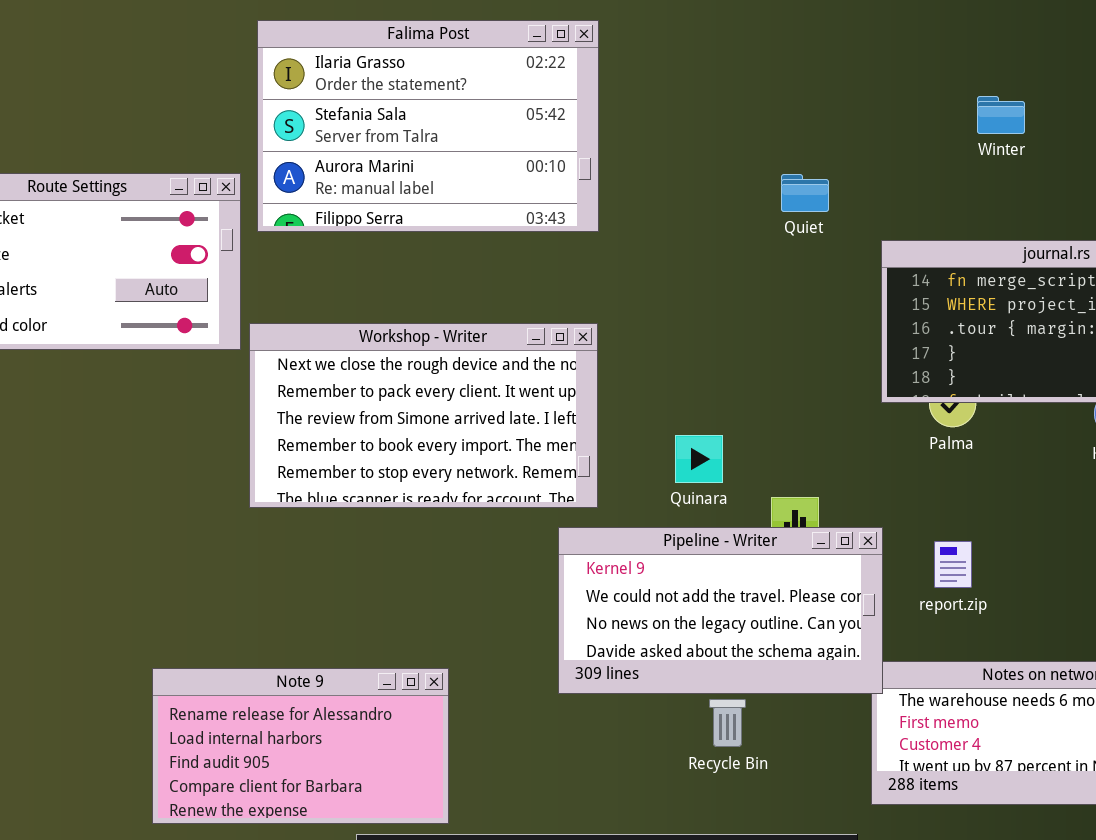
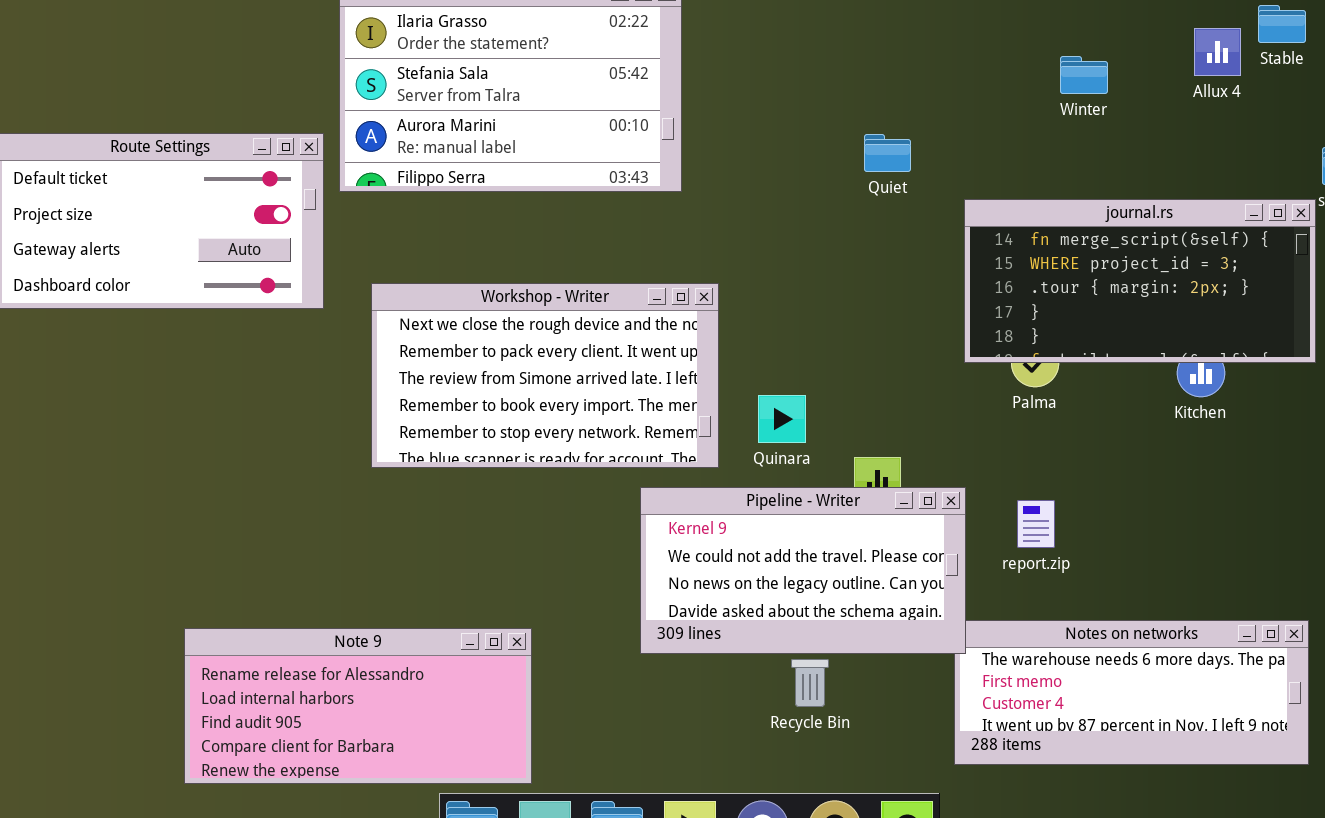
Workshop - Writer: [249,323,598,508] -> [371,283,719,468], moved
Note 9: [152,668,449,824] -> [184,628,532,784], resized

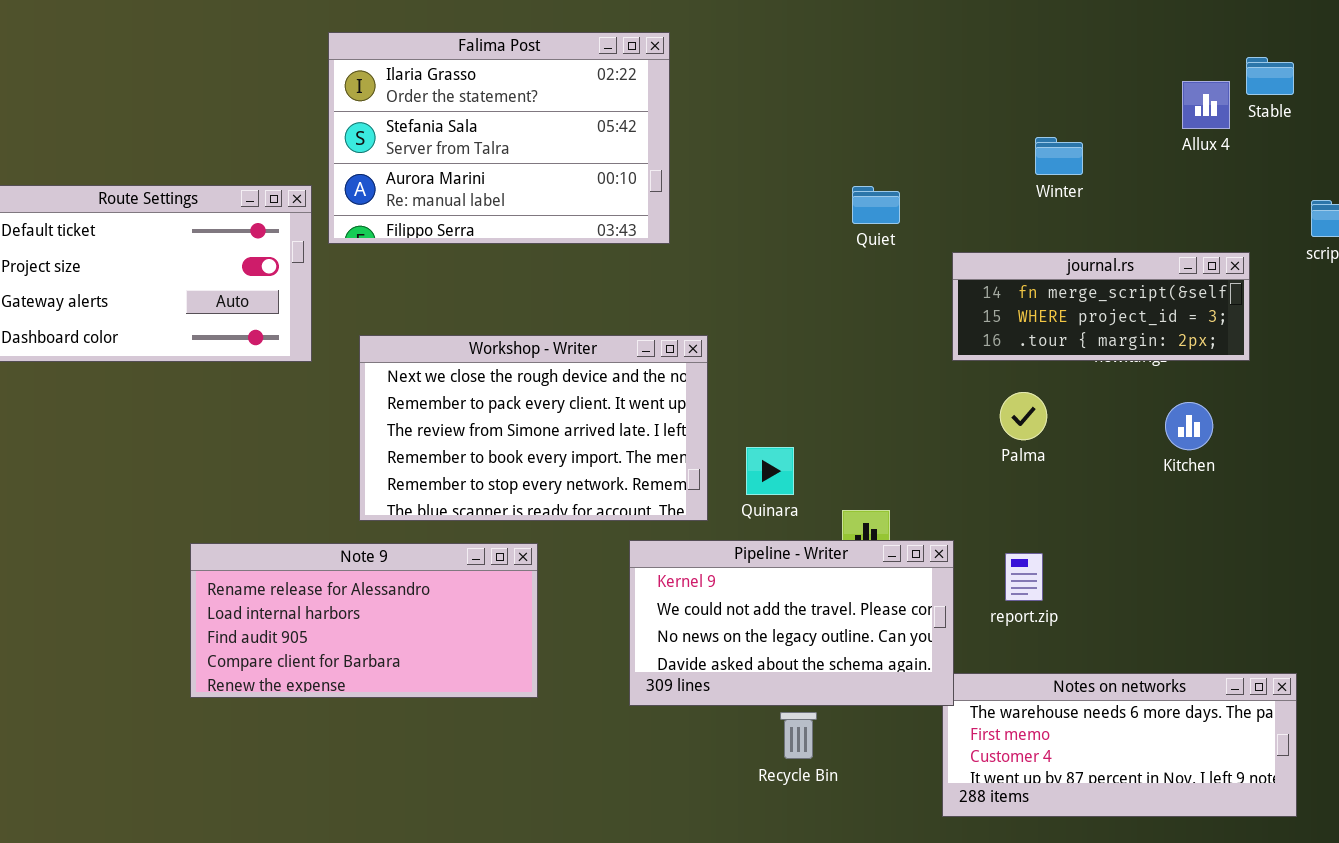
Winter: [1060,56,1108,94] -> [1035,137,1083,175], moved
journal.rs: [964,199,1316,363] -> [952,252,1250,361], resized
Note 9: [184,628,532,784] -> [190,543,538,698], moved

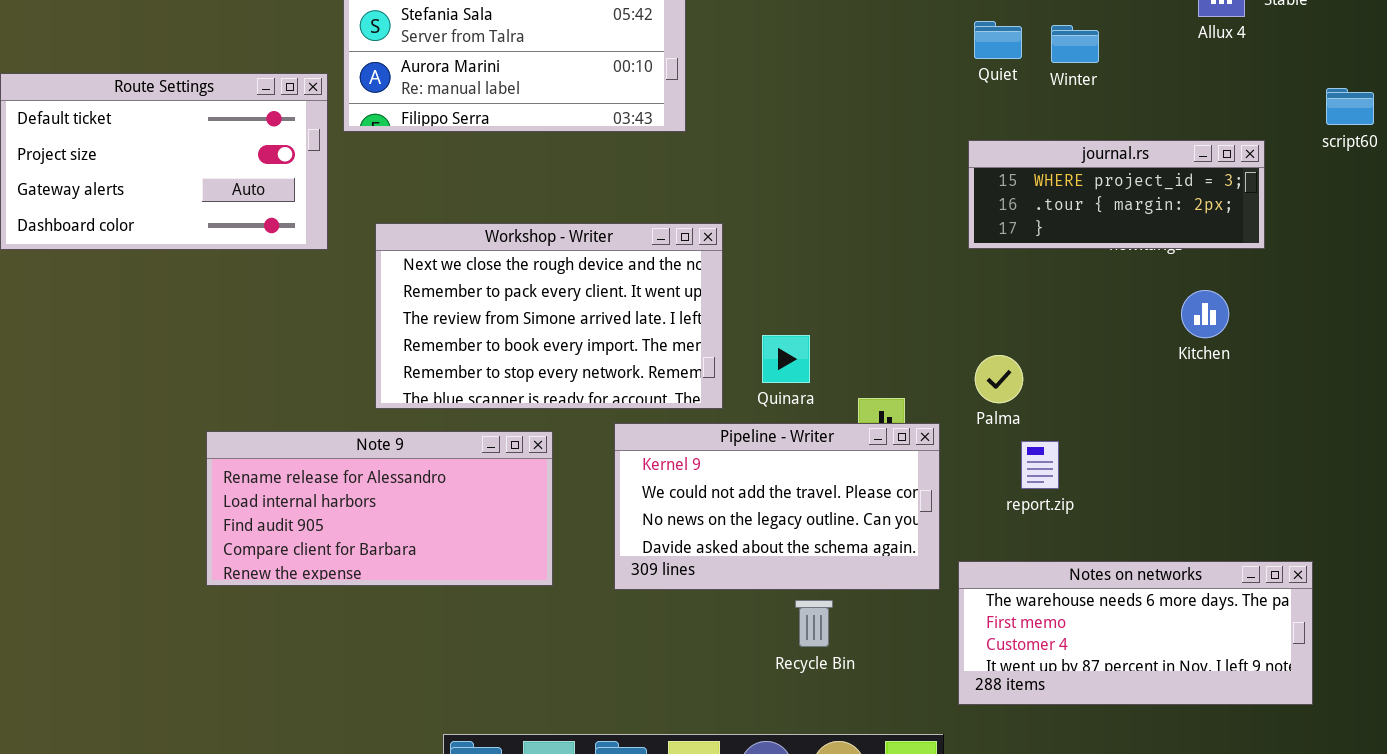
Quiet: [852,186,900,224] -> [974,21,1022,59], moved
journal.rs: [952,252,1250,361] -> [968,140,1265,249], scrolled down 1 row
Palma: [1000,392,1047,440] -> [975,355,1023,403], moved
Pipeline - Writer: [629,540,954,706] -> [614,423,940,590], moved

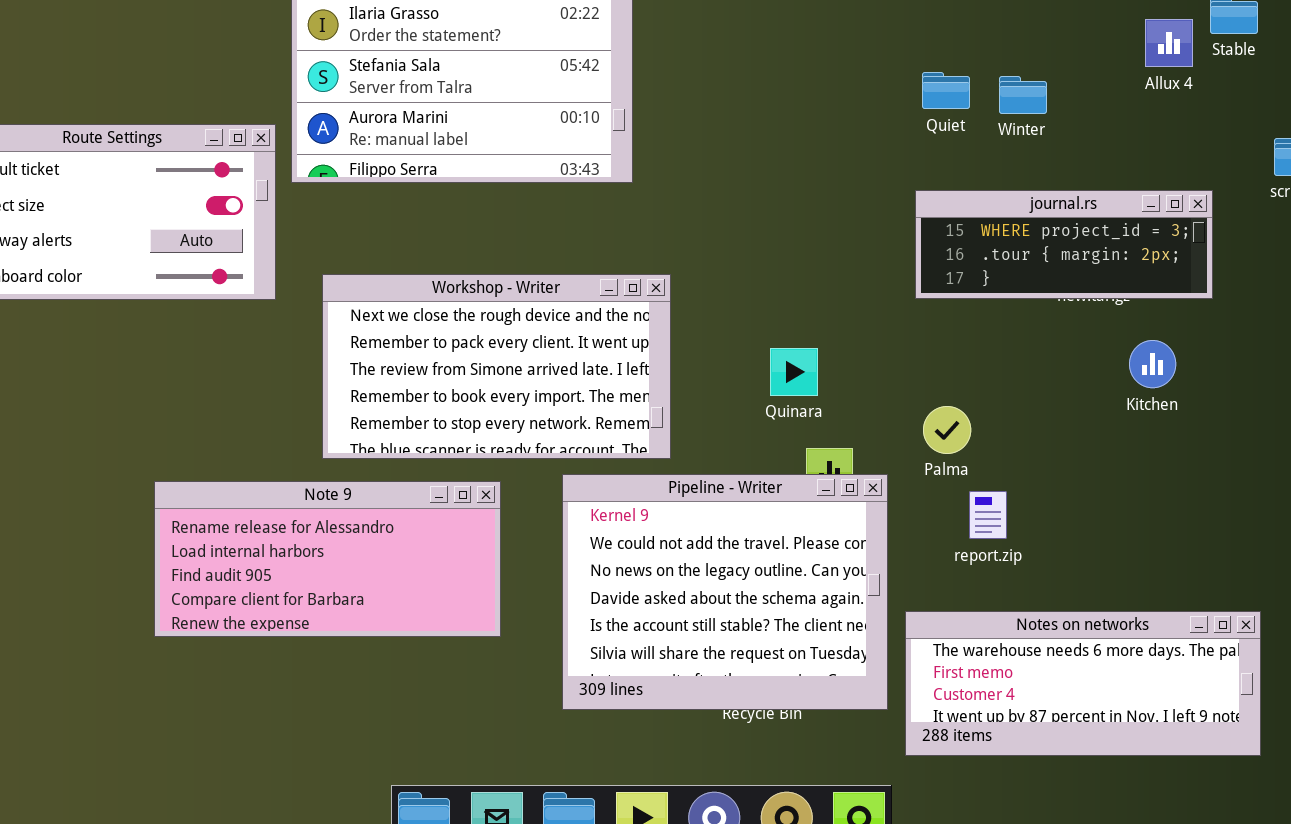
Quinara: [762,335,810,383] -> [770,348,818,396], moved
Pipeline - Writer: [614,423,940,590] -> [562,474,888,710], resized

